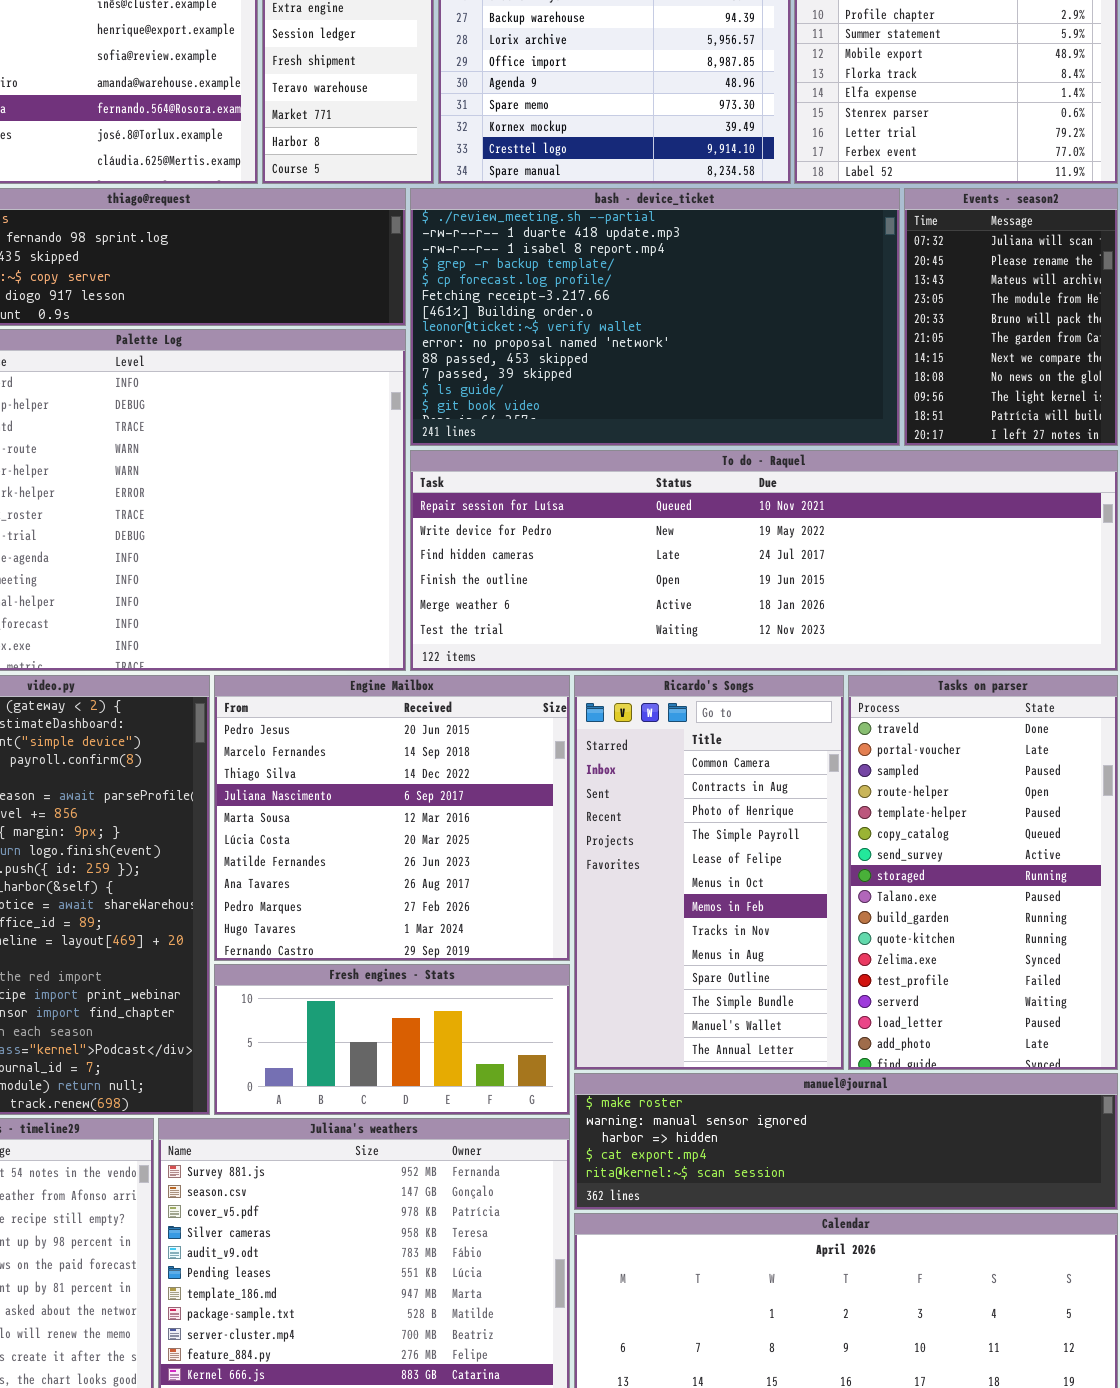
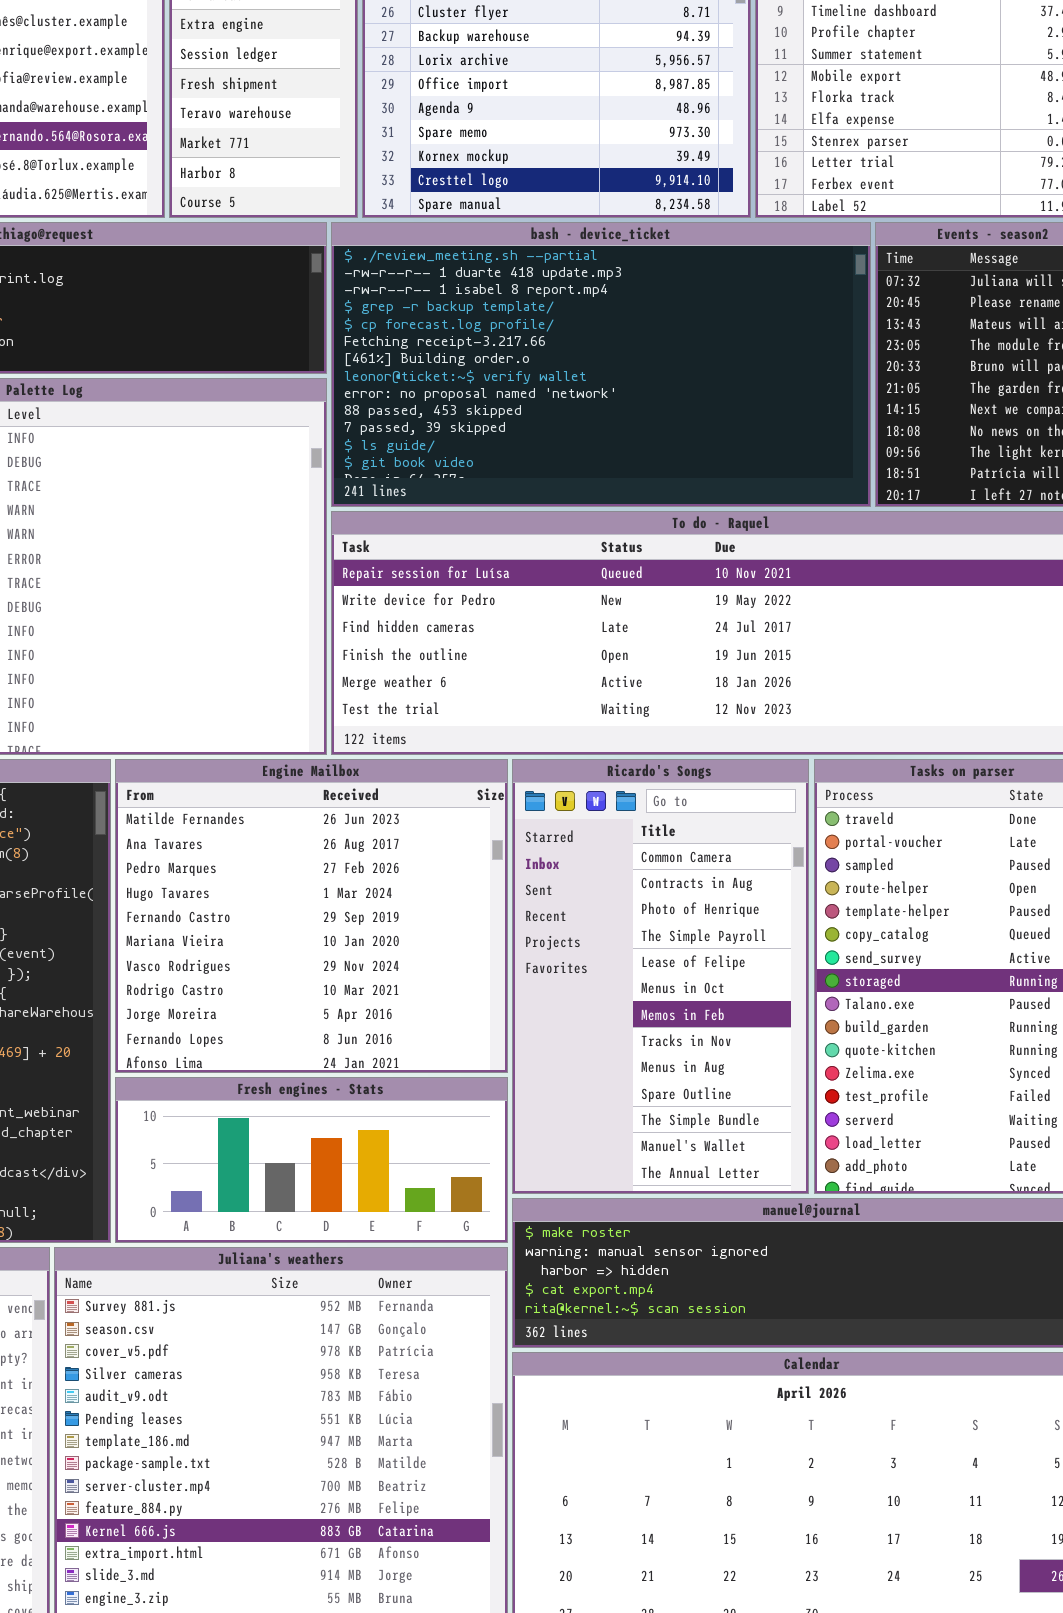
Engine Mailbox: [214,675,570,961] -> [115,759,508,1073], scrolled down 6 rows

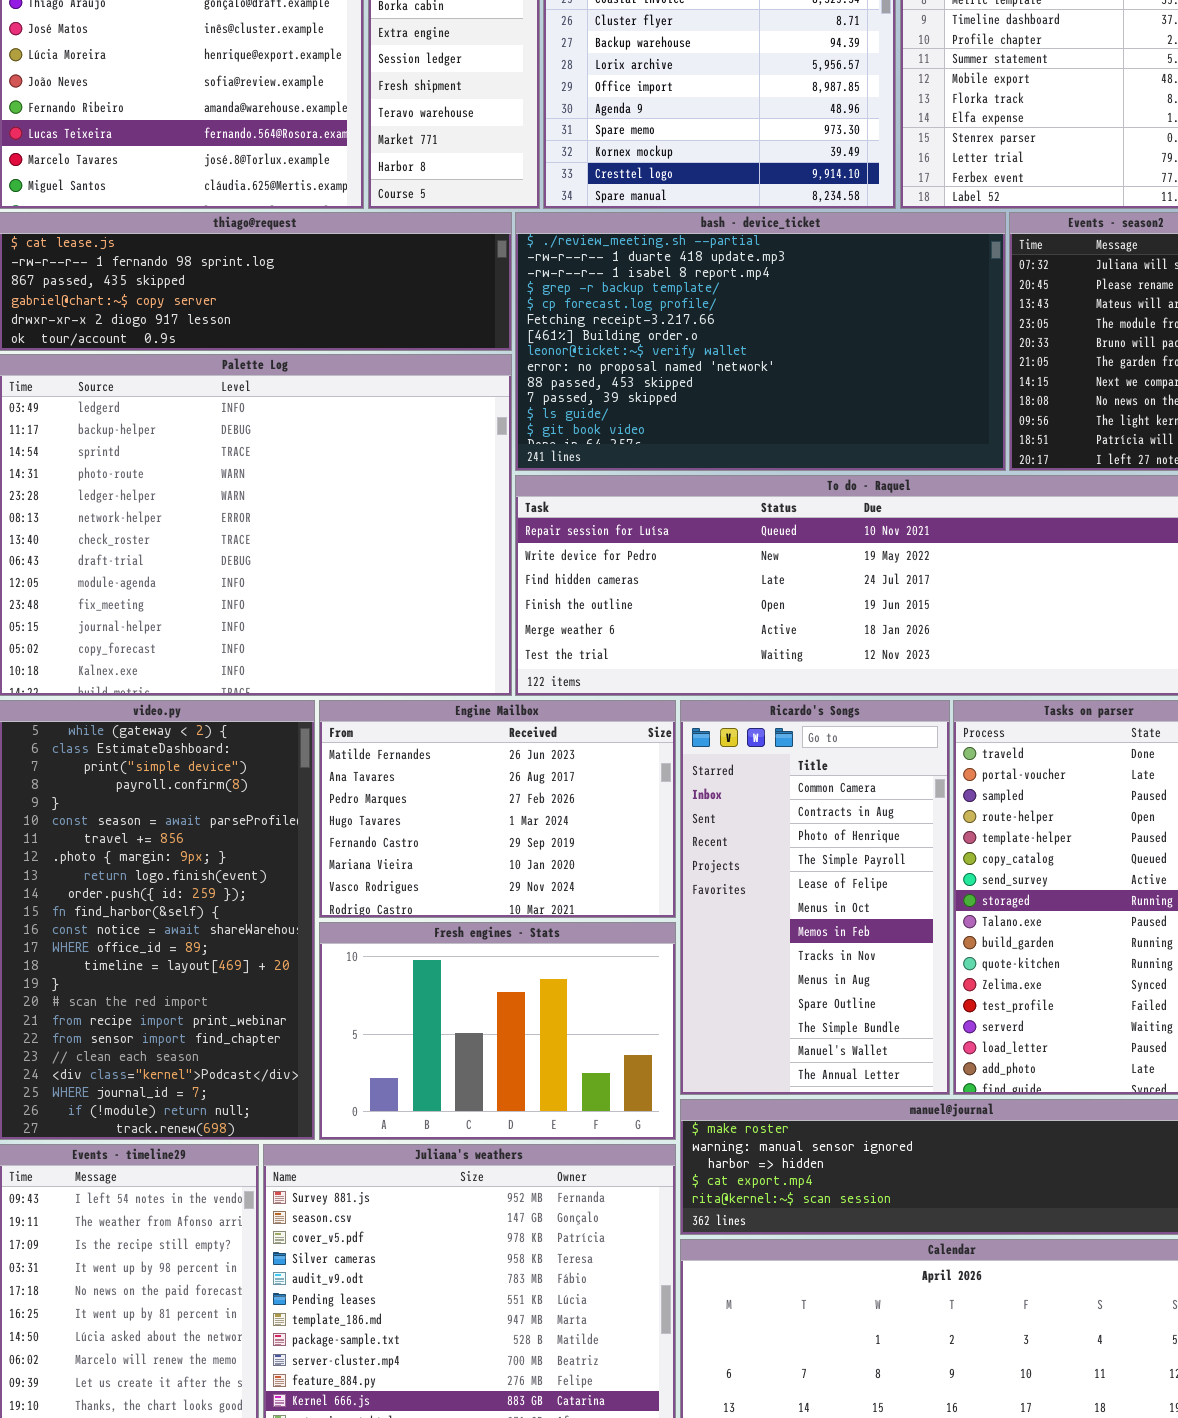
Engine Mailbox: [115,759,508,1073] -> [319,700,676,918], resized
Fresh engines - Stats: [115,1077,508,1243] -> [319,922,676,1140], resized

